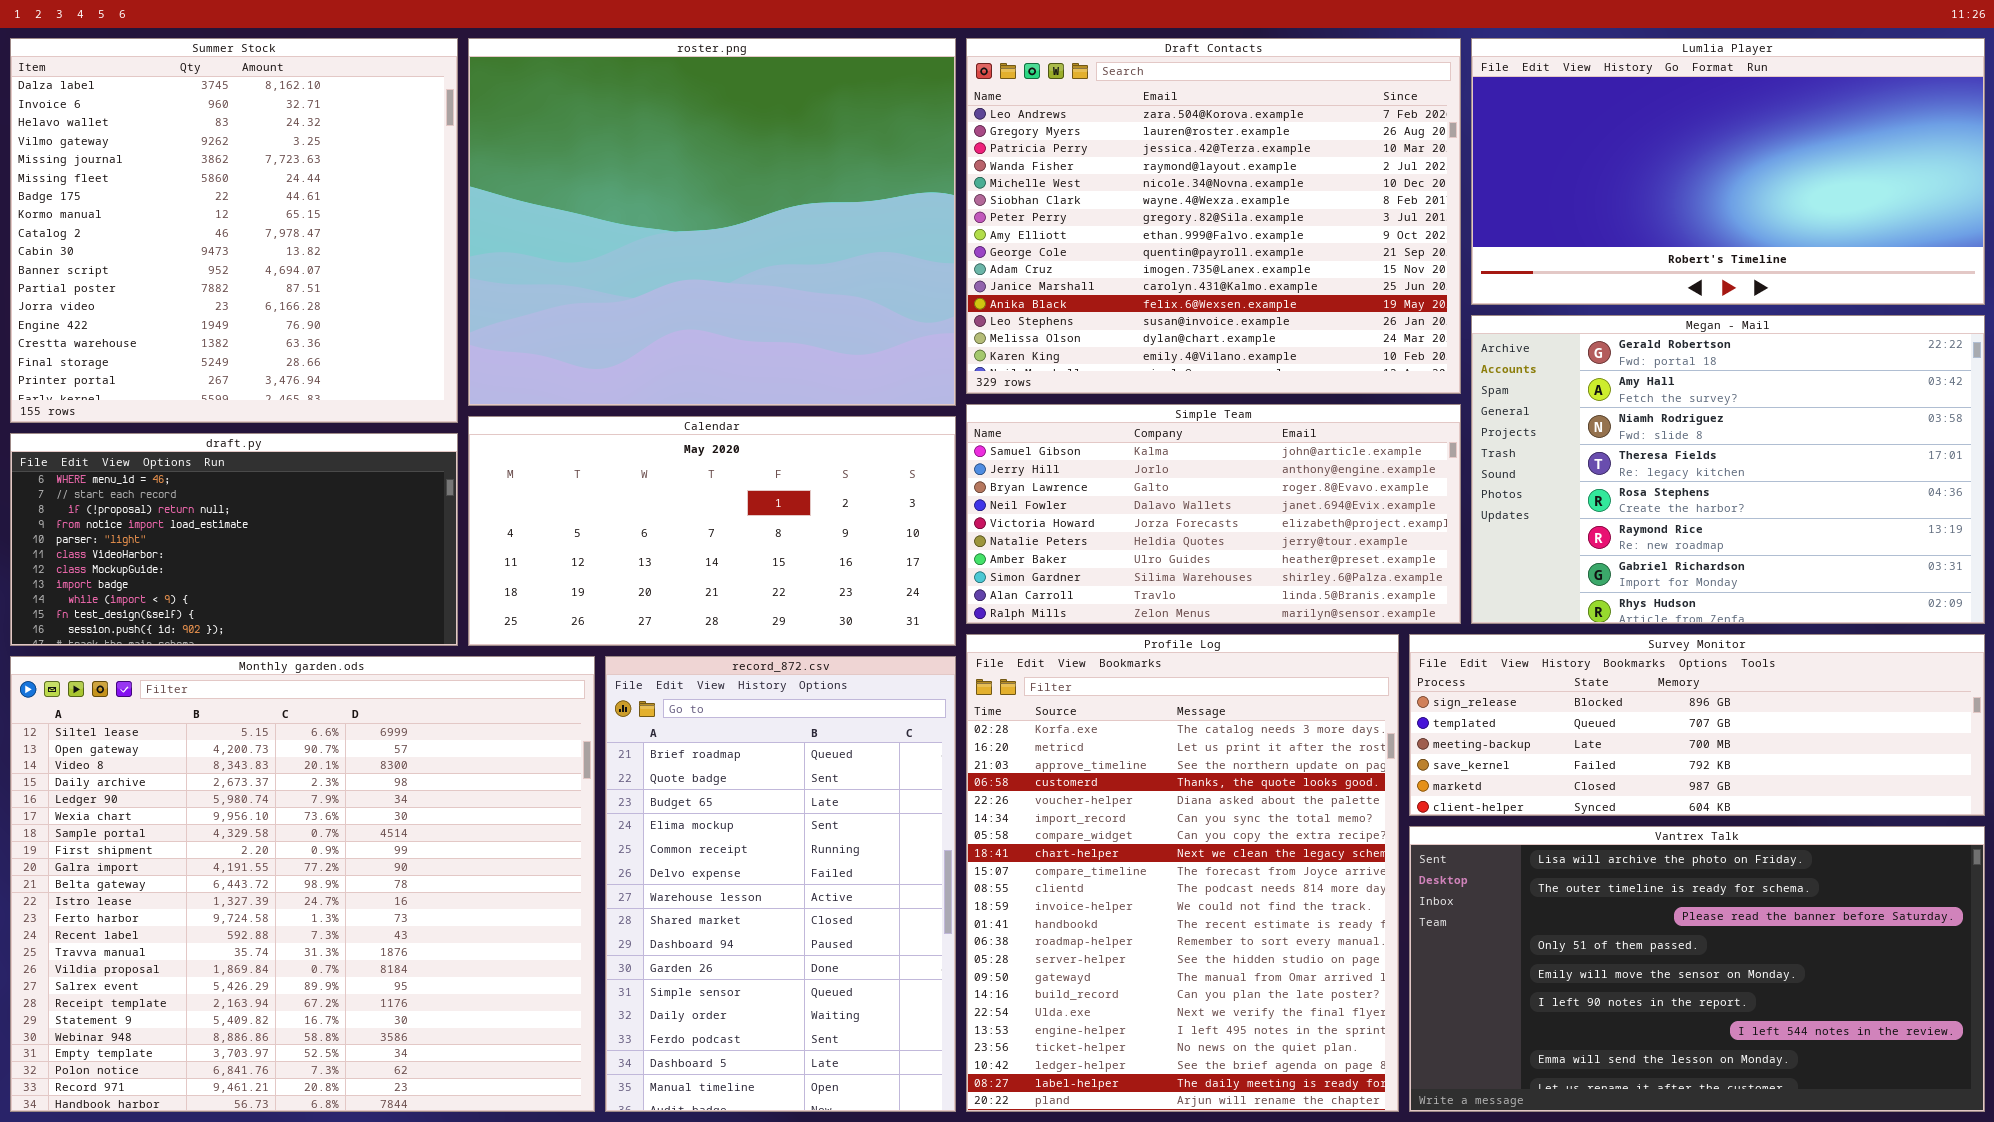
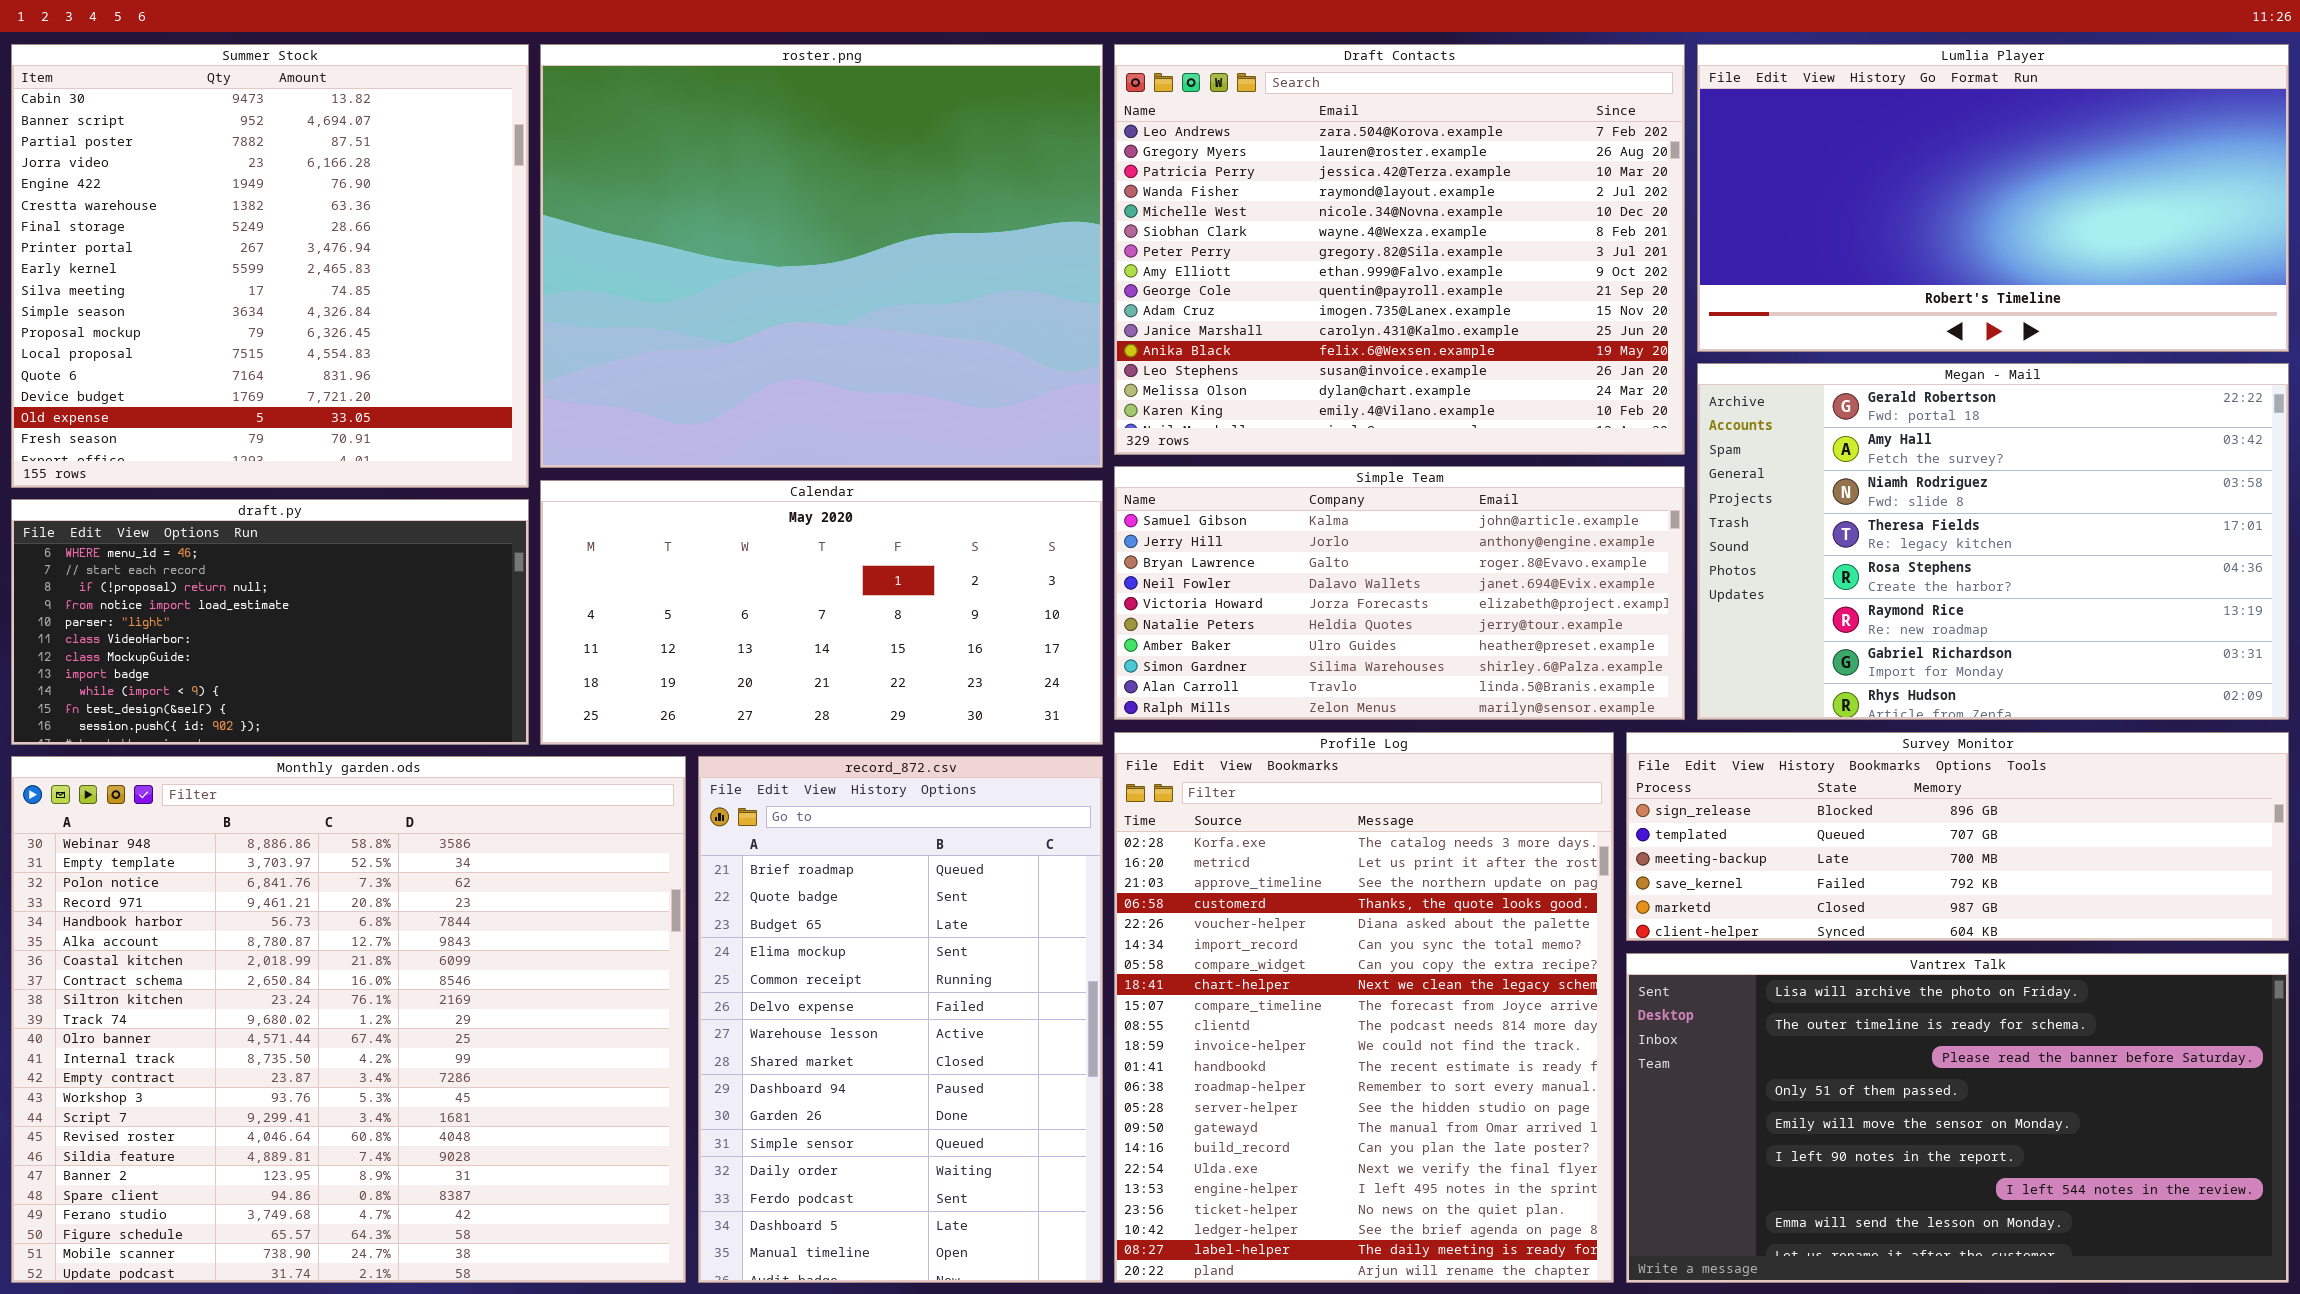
Summer Stock: [10,38,458,423] -> [11,44,529,488], scrolled down 9 rows
Monthly garden.ods: [10,656,595,1112] -> [11,756,686,1283], scrolled down 18 rows

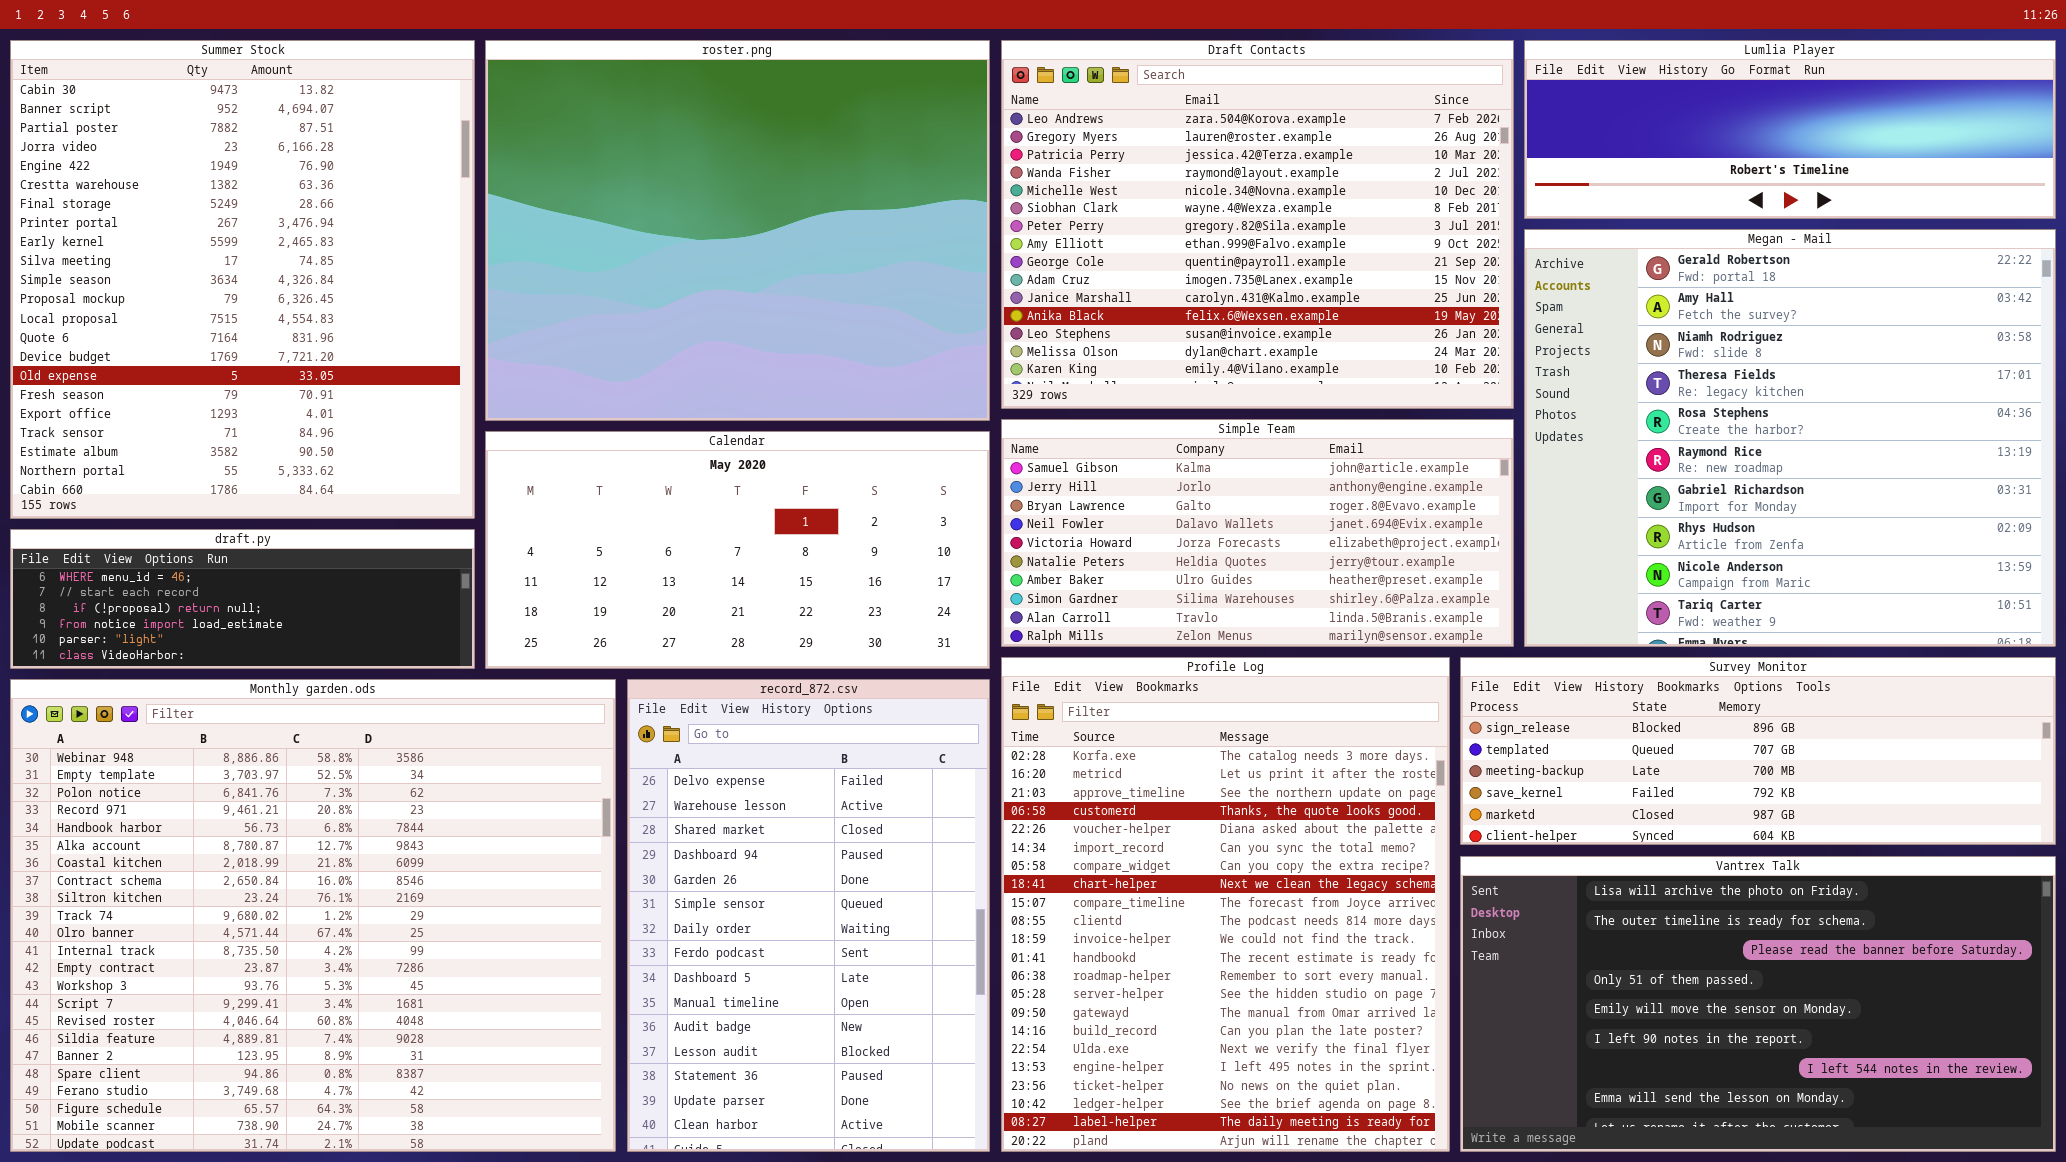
Summer Stock: [11,44,529,488] -> [10,40,475,519], resized
Lumlia Player: [1697,44,2289,352] -> [1524,40,2056,219], resized
Megan - Mail: [1697,363,2289,720] -> [1524,229,2056,647], resized
draft.py: [11,499,529,745] -> [10,529,475,669], resized
record_872.csv: [698,756,1103,1283] -> [627,679,990,1152], scrolled down 5 rows

